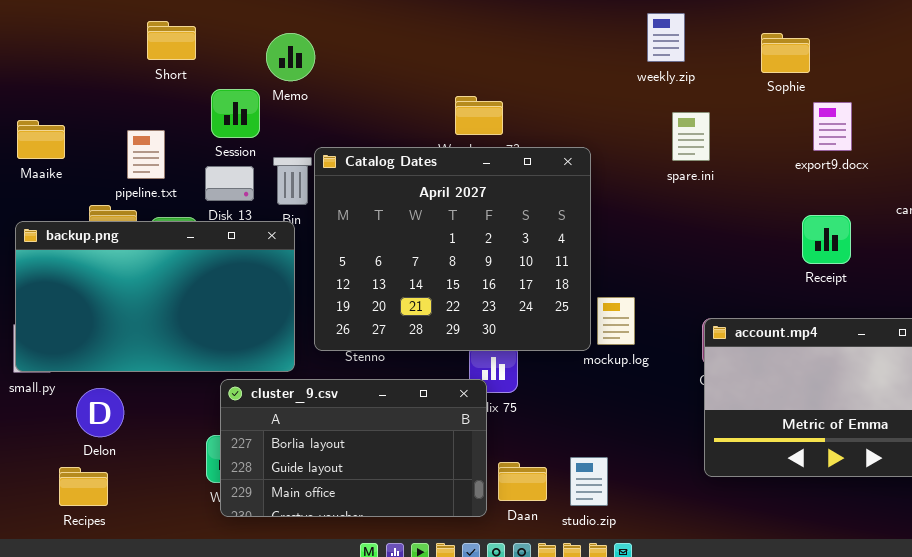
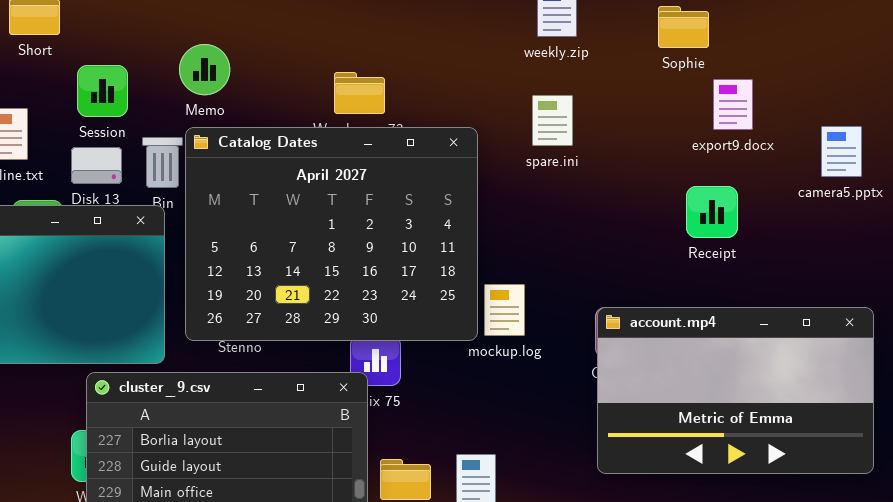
Memo: [266,33,315,81] -> [179,44,230,95], moved
spare.ini: [672,112,710,161] -> [532,95,573,146], moved
Receipt: [802,215,851,264] -> [686,186,738,238], moved

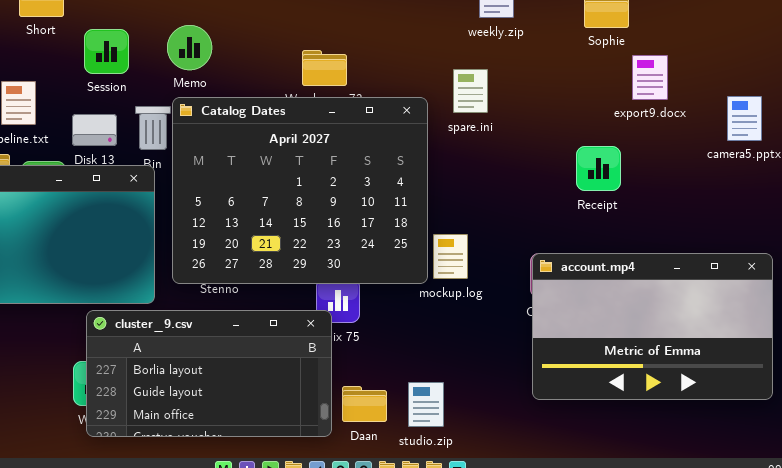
Session: [77,65,128,117] -> [84,29,129,74], moved
spare.ini: [532,95,573,146] -> [453,69,488,113], moved
Receipt: [686,186,738,238] -> [576,146,621,191], moved

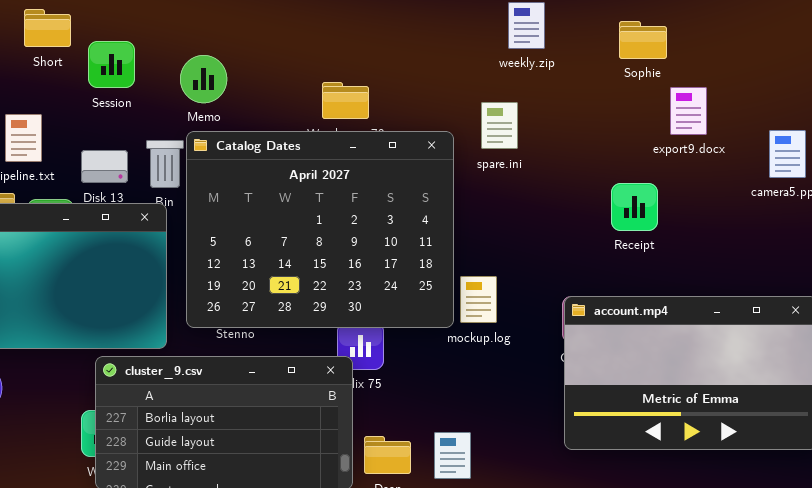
Session: [84,29,129,74] -> [88,41,135,88], moved

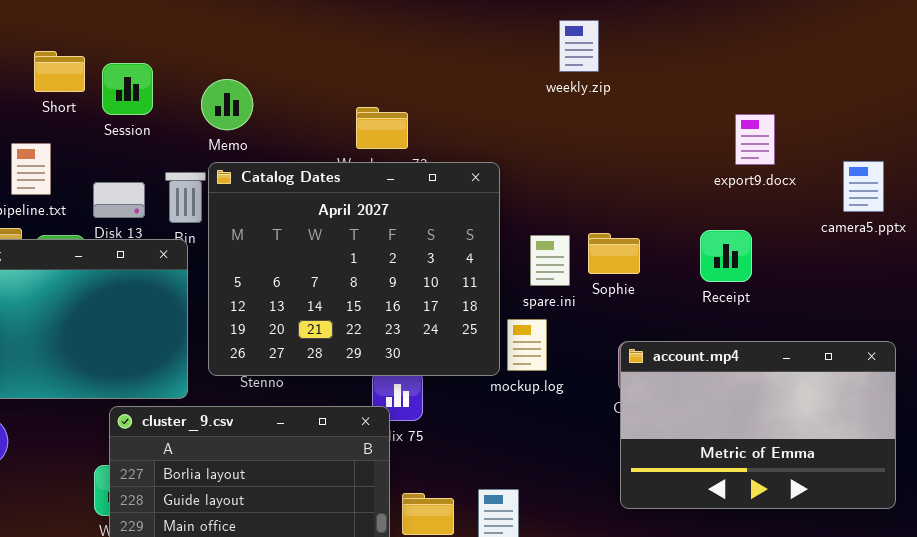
Short: [24,9,71,47] -> [34,51,85,92], moved
Sophie: [619,21,667,59] -> [588,233,640,274], moved
spare.ini: [481,102,518,149] -> [530,235,570,286], moved
Receipt: [611,183,658,231] -> [700,230,752,282], moved

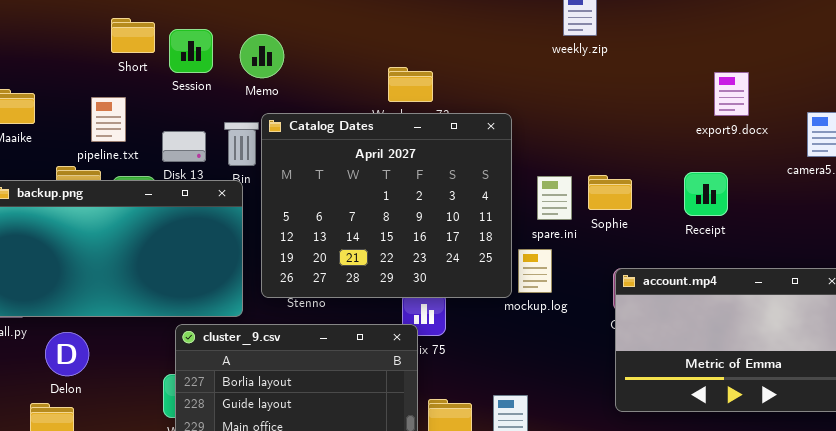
Memo: [201,79,253,130] -> [240,34,284,78], moved

